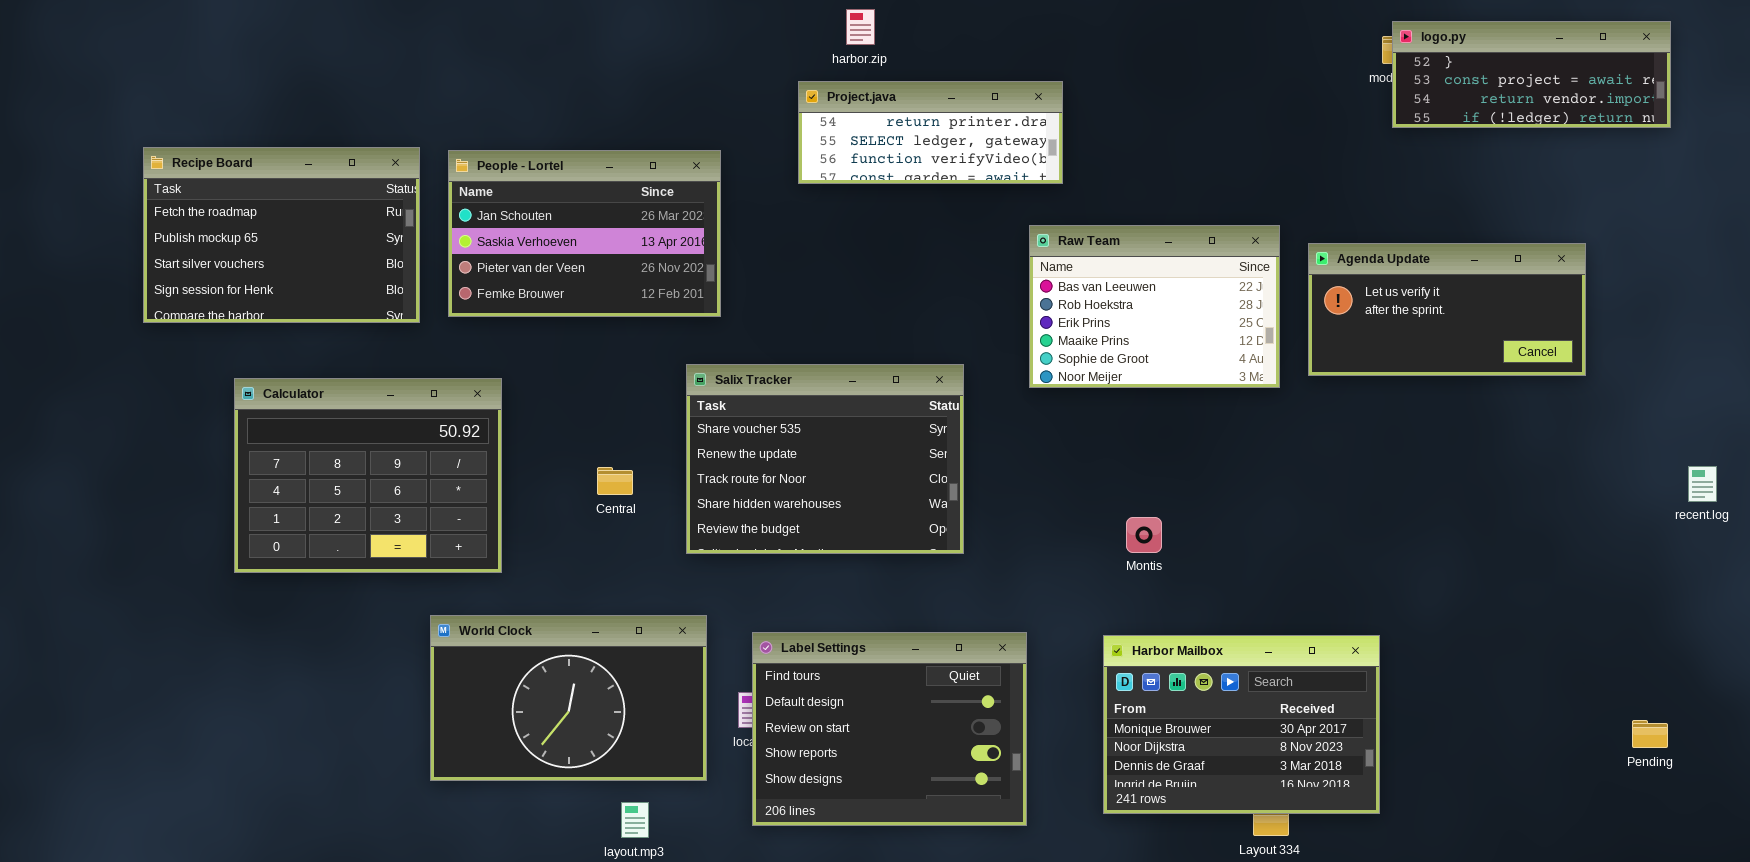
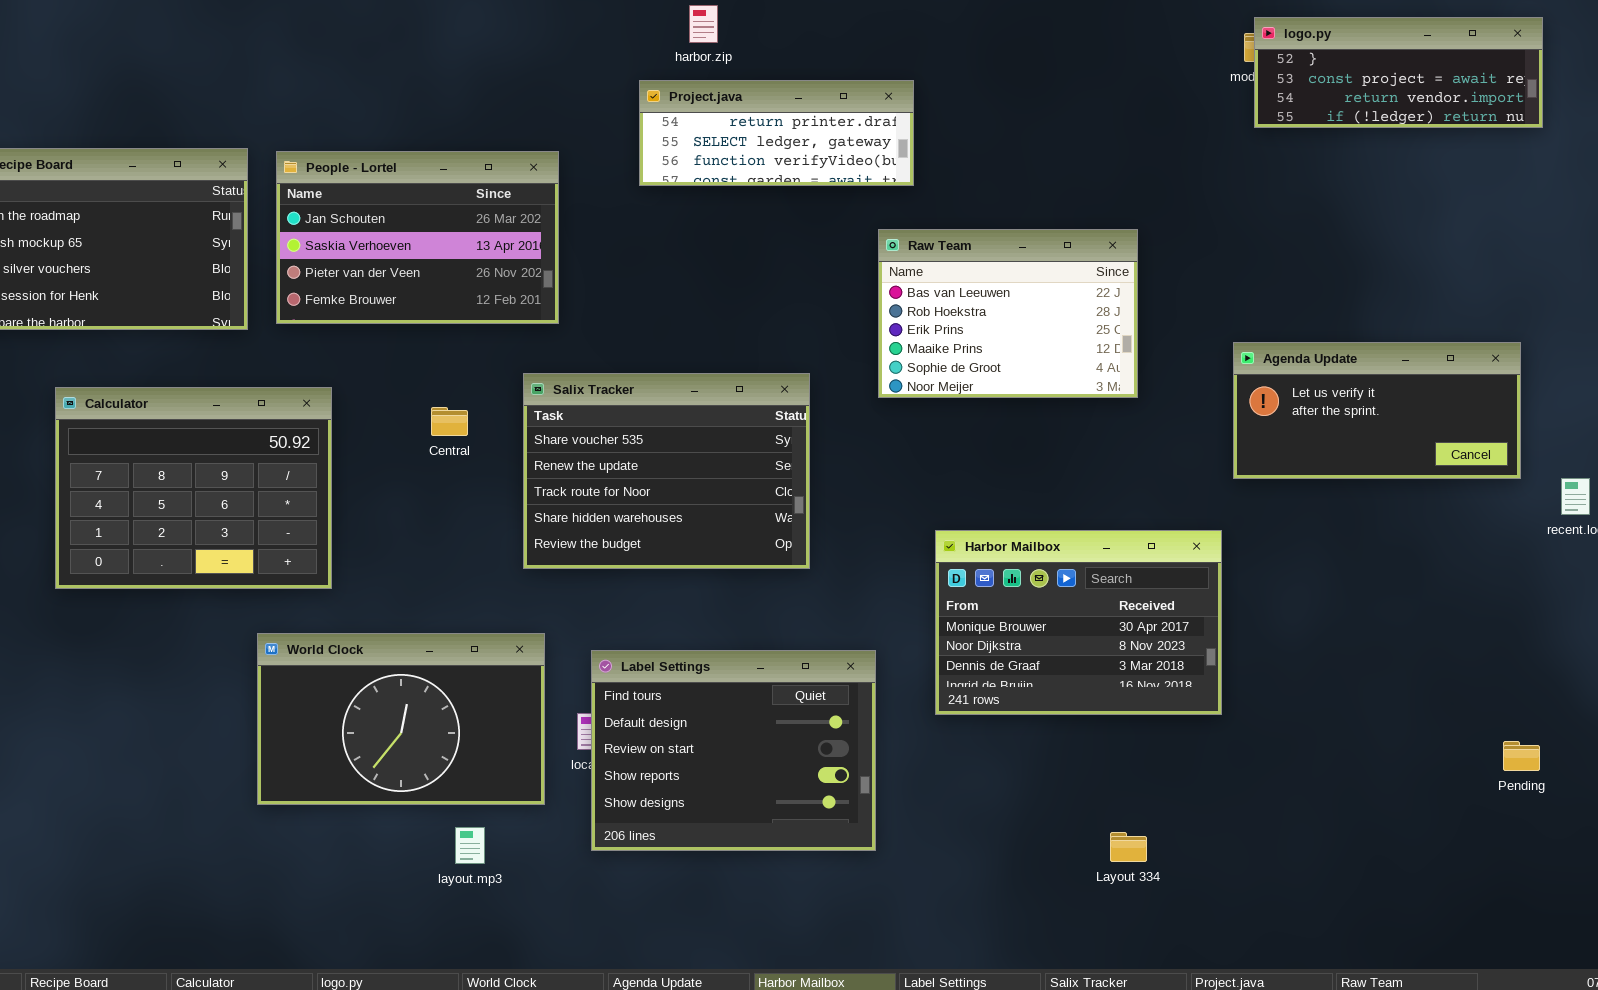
Agenda Update: [1308,243,1586,376] -> [1233,342,1521,479], moved
Central: [597,467,633,495] -> [431,407,468,436], moved
Harbor Mailbox: [1103,635,1380,814] -> [935,530,1222,715], moved

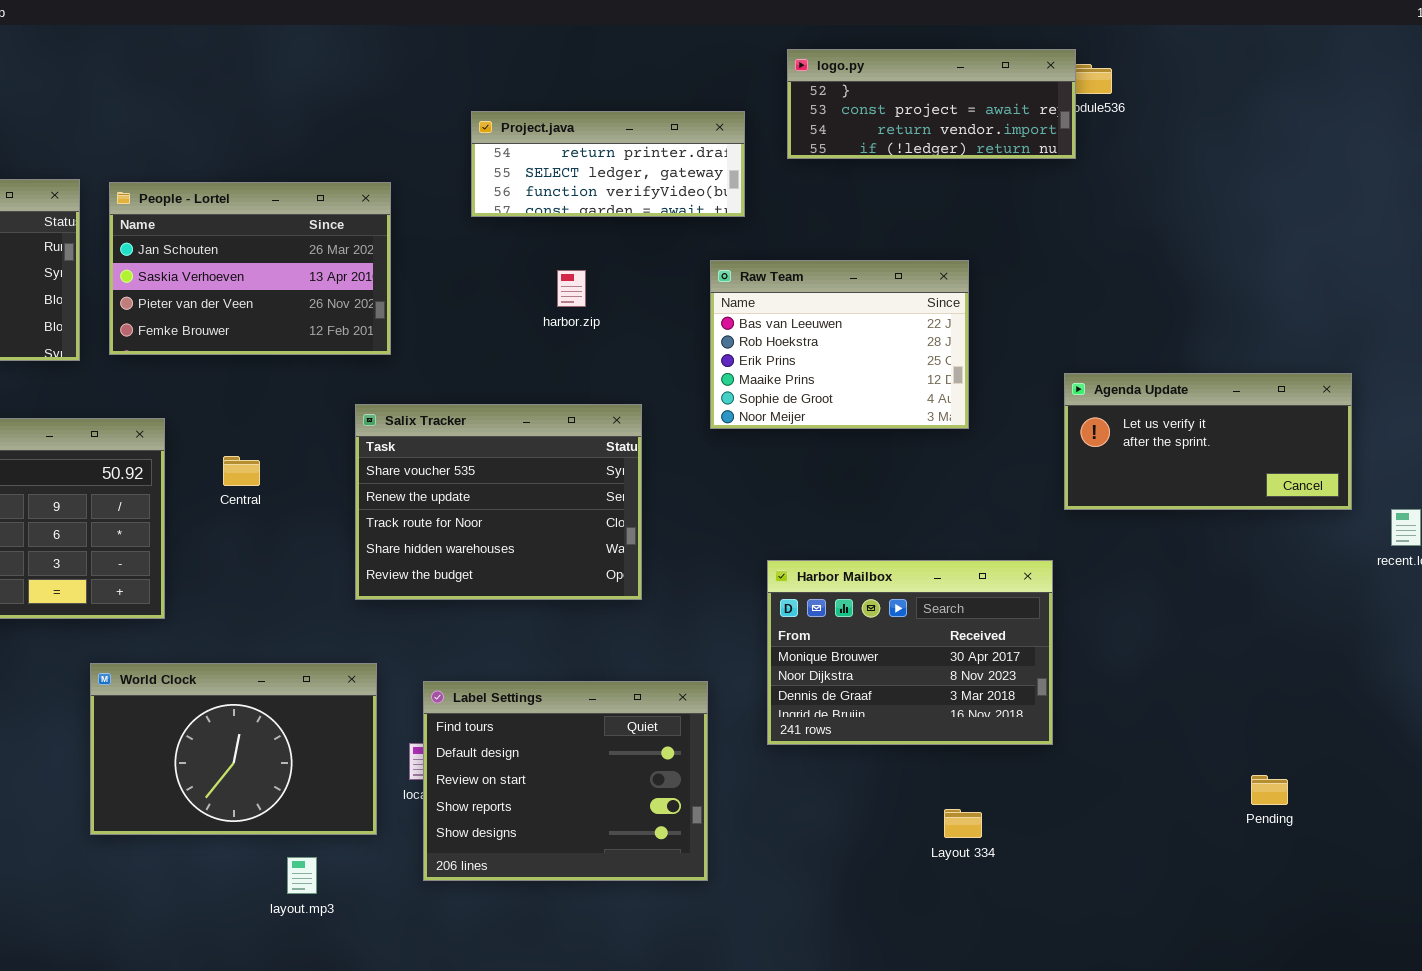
harbor.zip: [689,5,718,43] -> [557,270,586,307], moved
logo.py: [1254,17,1543,128] -> [787,49,1076,159], moved
Central: [431,407,468,436] -> [223,456,260,486], moved
Pending: [1503,741,1540,771] -> [1251,775,1288,805], moved
Layout 334: [1110,832,1147,862] -> [944,809,982,838], moved

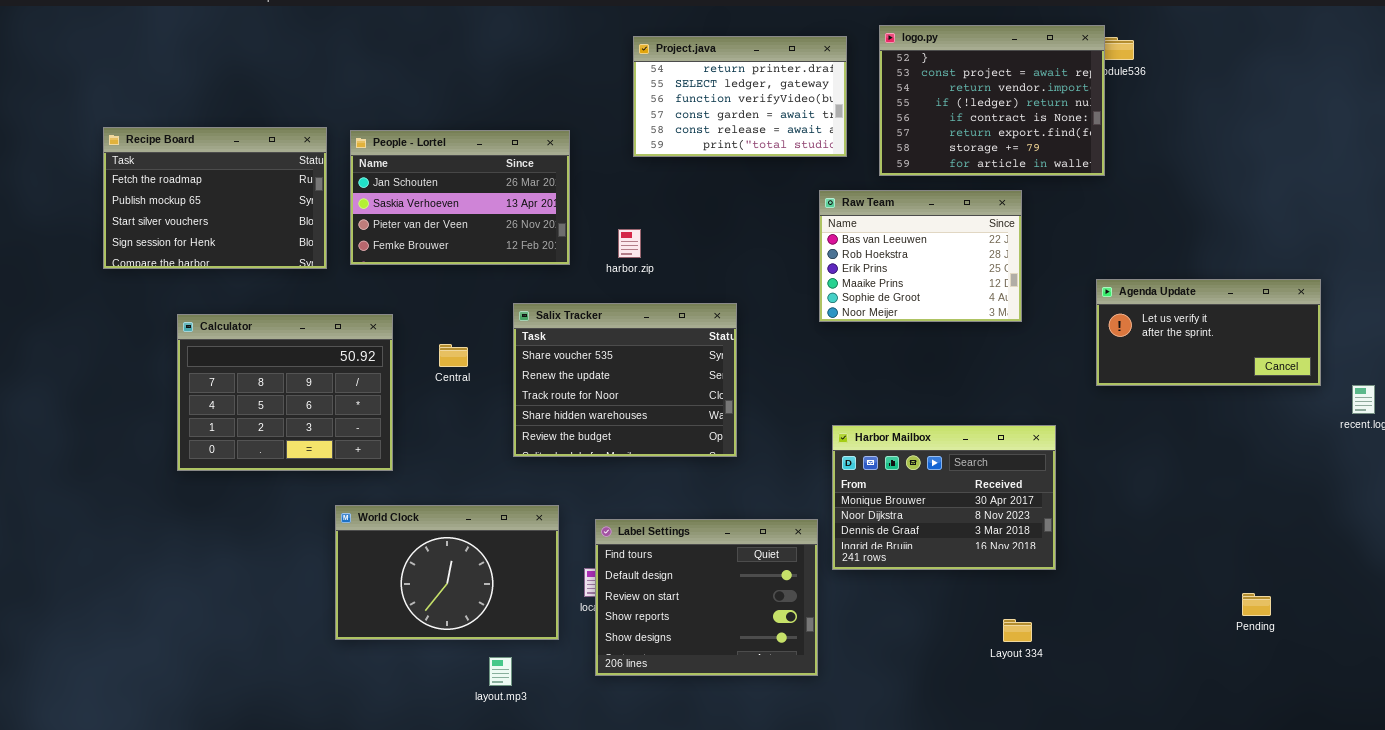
logo.py: [787,49,1076,159] -> [879,25,1105,176], resized
Project.java: [471,111,745,217] -> [633,36,847,157], resized
harbor.zip: [557,270,586,307] -> [618,229,641,258], moved
Salix Tracker: [355,404,642,600] -> [513,303,737,457], moved
Harbor Mailbox: [767,560,1053,745] -> [832,425,1056,570], moved

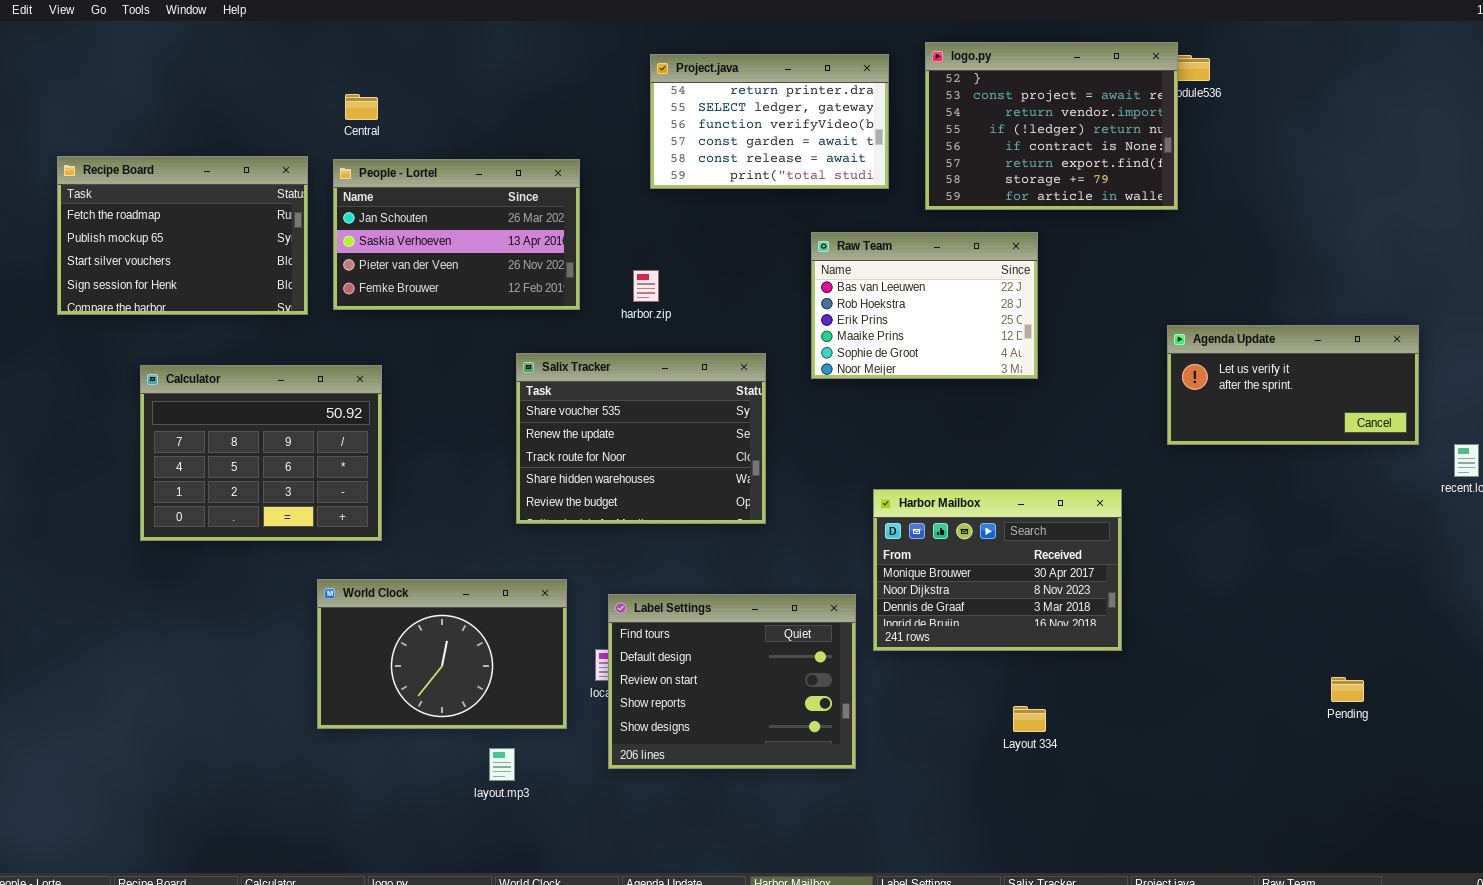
Raw Team: [819,190,1022,322] -> [811,232,1038,379], moved
Central: [439,344,468,367] -> [345,94,378,120], moved
Layout 334: [1003,619,1032,642] -> [1013,706,1046,732], moved

